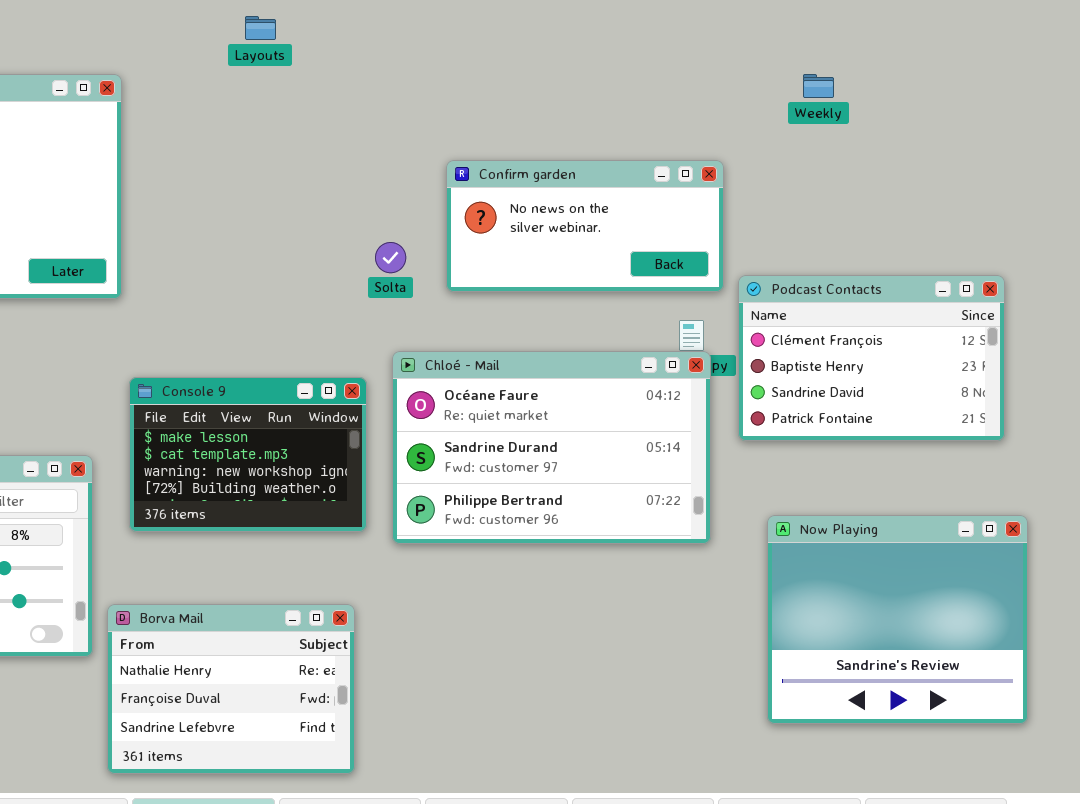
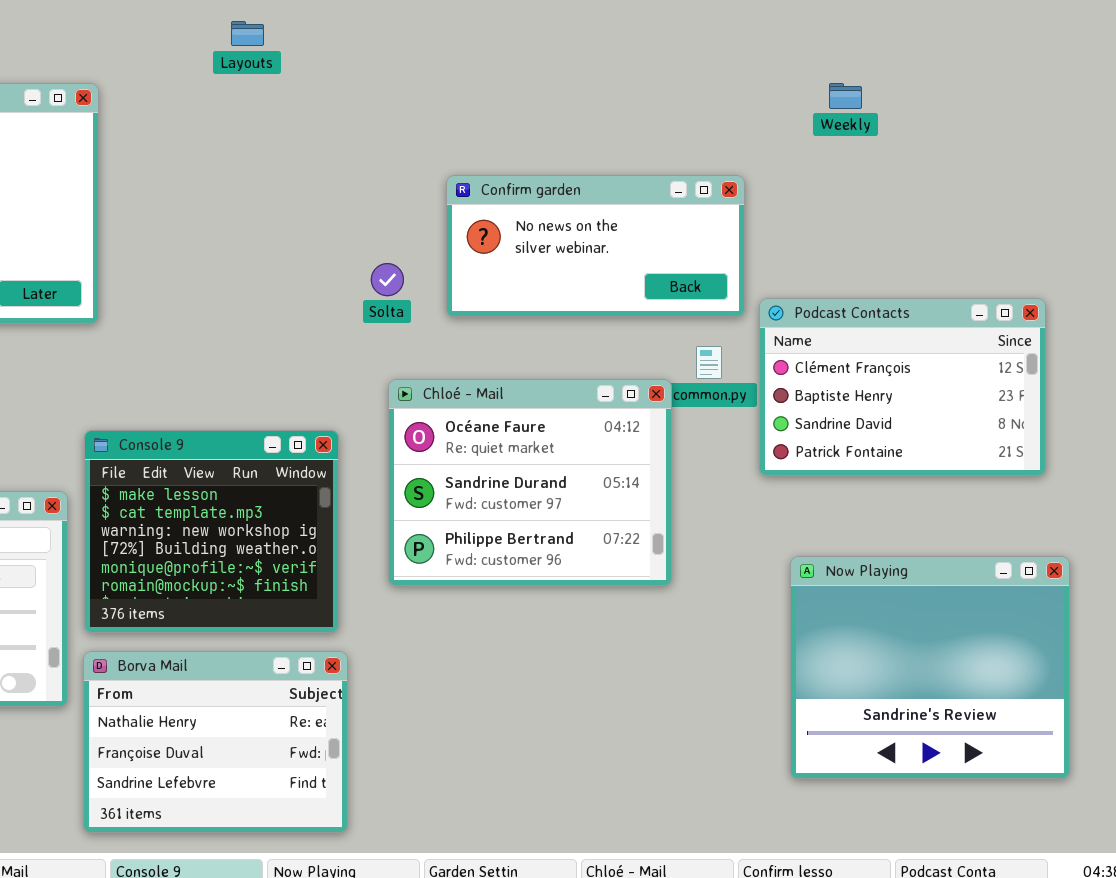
Chloé - Mail: [392,351,711,544] -> [388,379,672,586], resized
Console 9: [129,377,367,532] -> [84,430,339,633], moved, resized

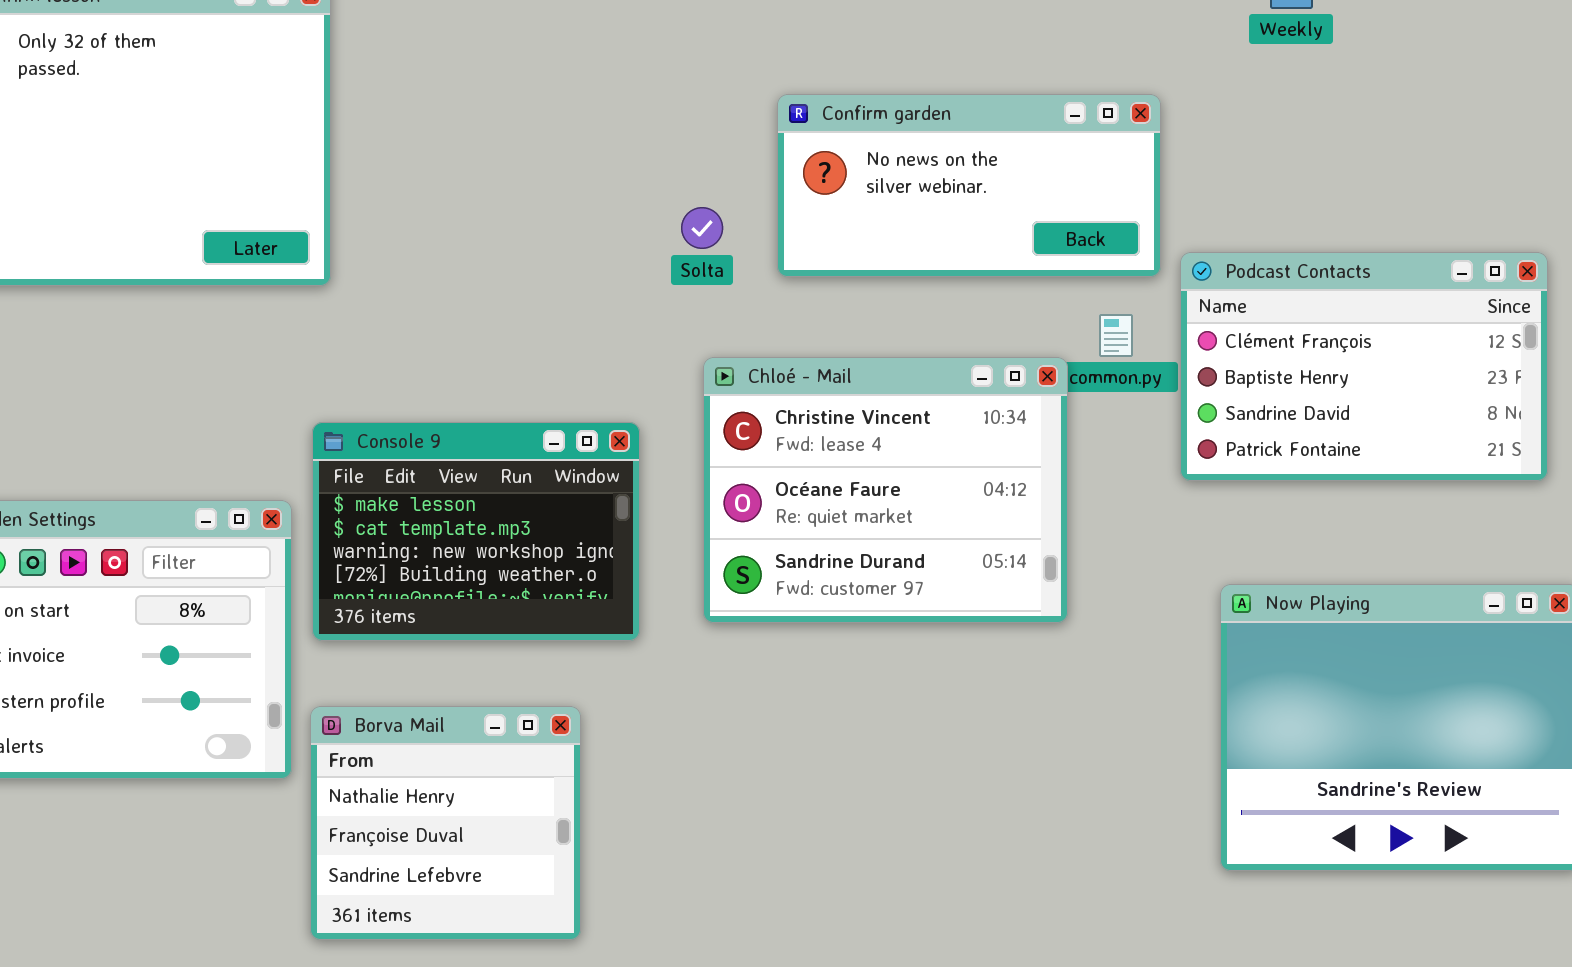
Chloé - Mail: [388,379,672,586] -> [703,357,1068,623], scrolled up 1 row
Console 9: [84,430,339,633] -> [312,422,640,641], resized
Borva Mail: [83,651,348,833] -> [310,706,581,940], resized

